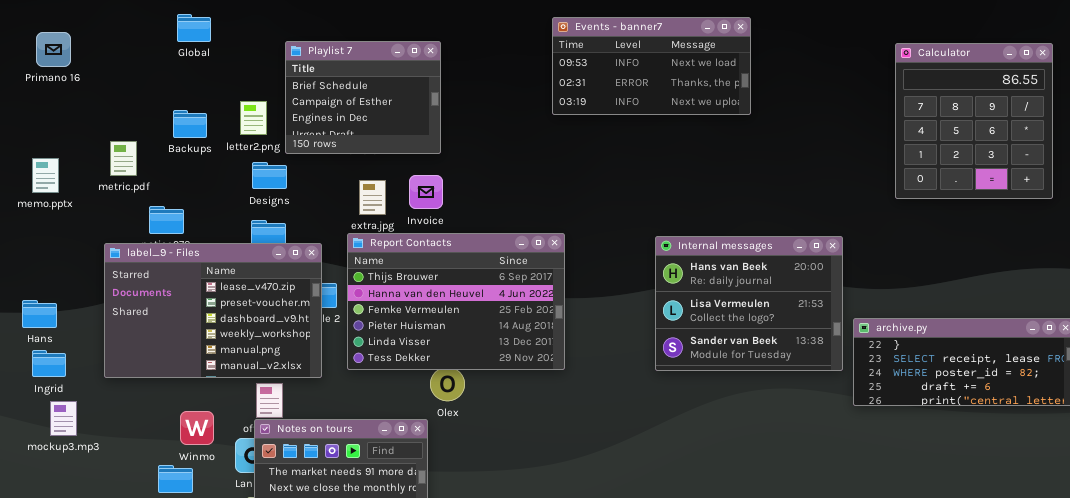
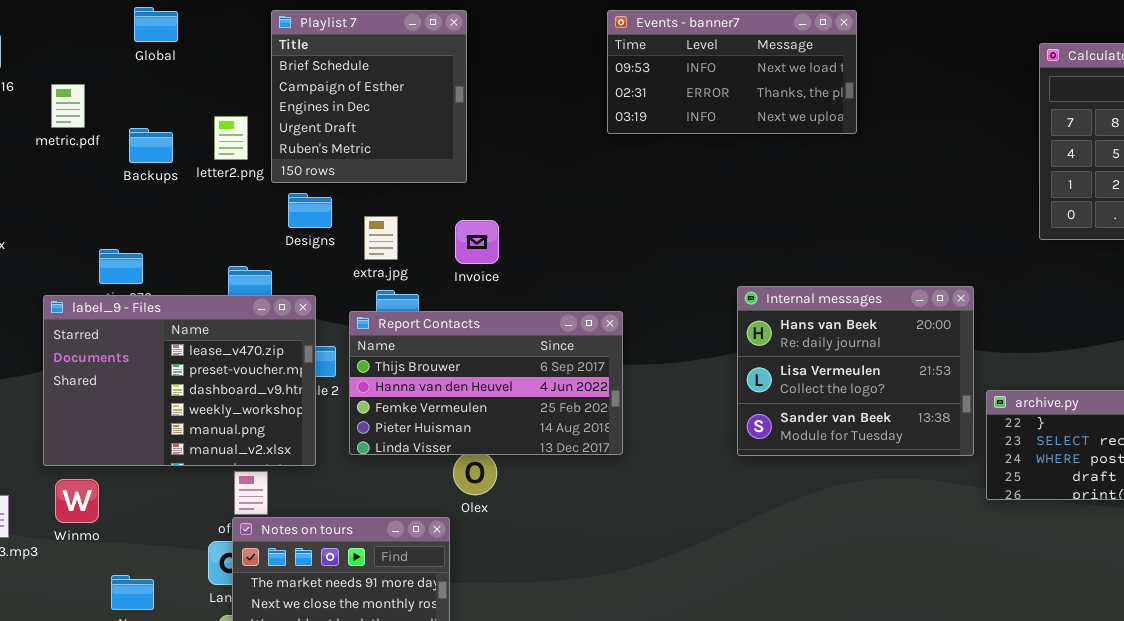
Playlist 7: [285,41,441,154] -> [271,10,467,183], resized
metric.pdf: [110,141,137,176] -> [51,84,85,128], moved
Designs: [252,162,287,189] -> [288,193,332,228], moved
Invoice: [409,175,443,209] -> [455,220,499,264], moved
Report Contacts: [347,233,565,370] -> [349,311,623,455], resized
Winmo: [180,411,214,445] -> [55,479,99,523], moved

